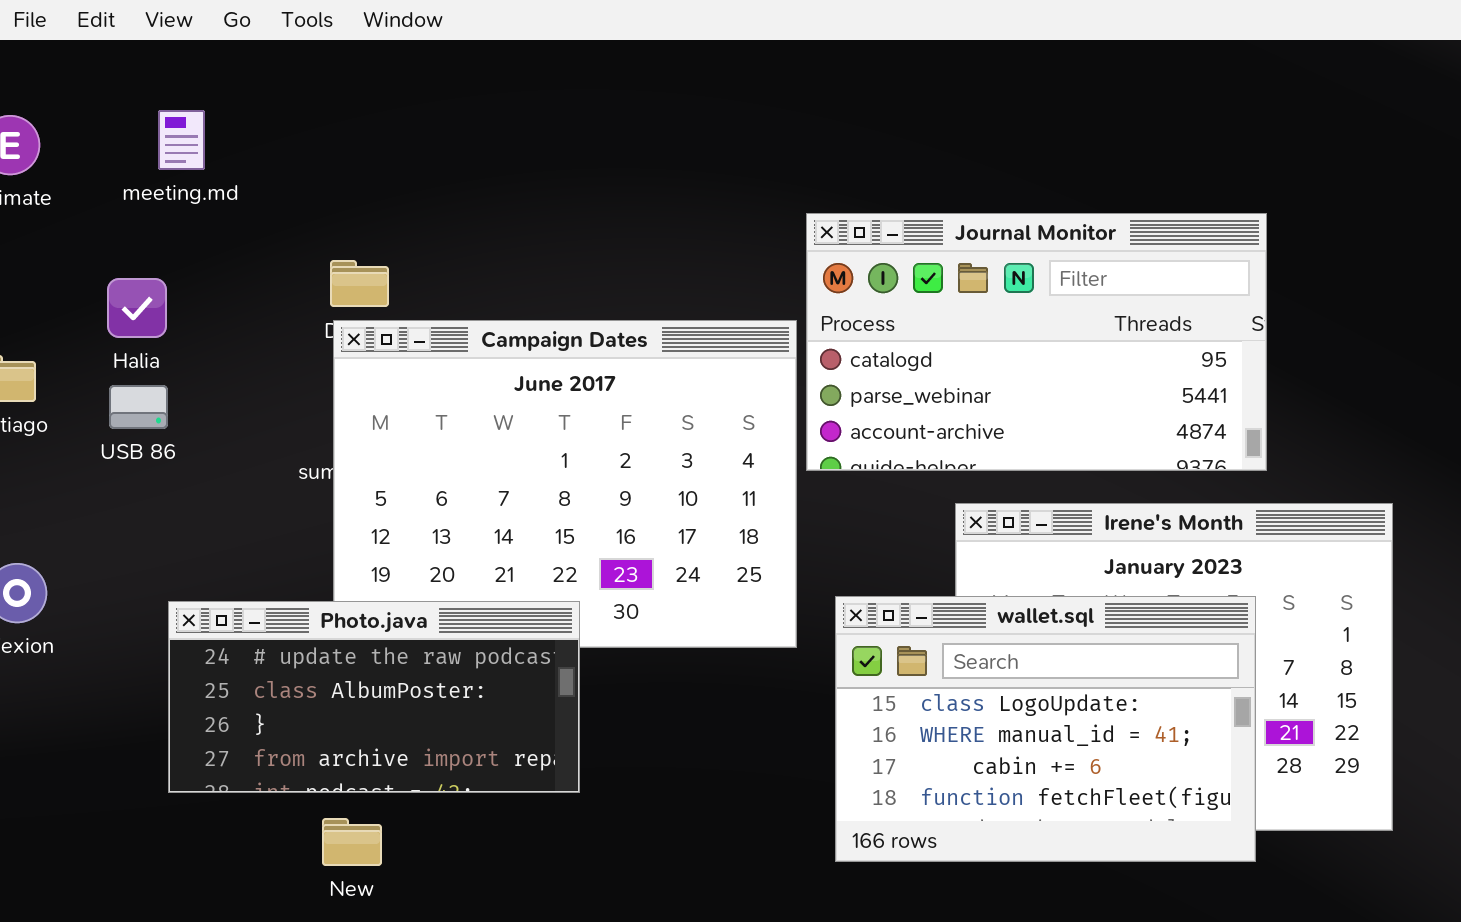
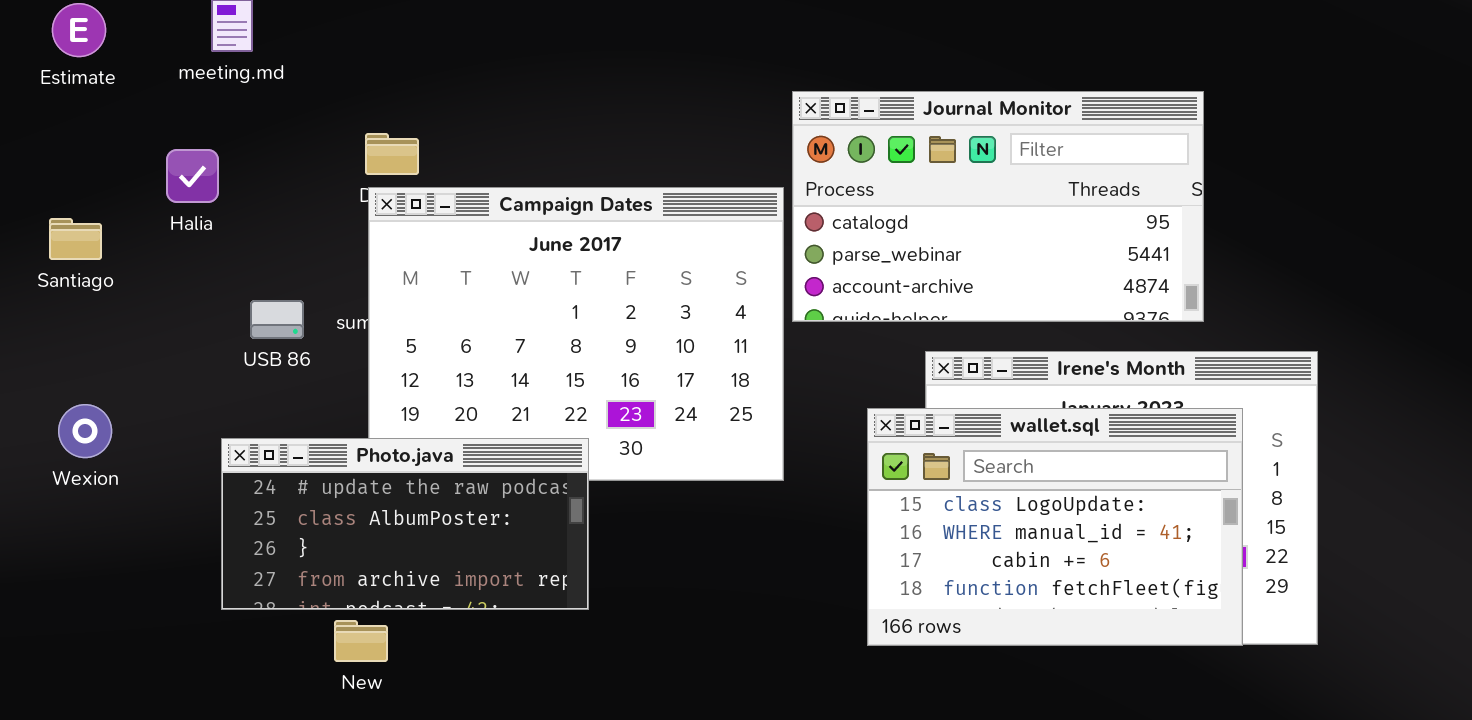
USB 86: [109,385,168,429] -> [250,300,304,339], moved
wallet.sql: [835,596,1256,862] -> [867,408,1243,646], moved
New: [322,818,382,866] -> [334,620,388,662], moved

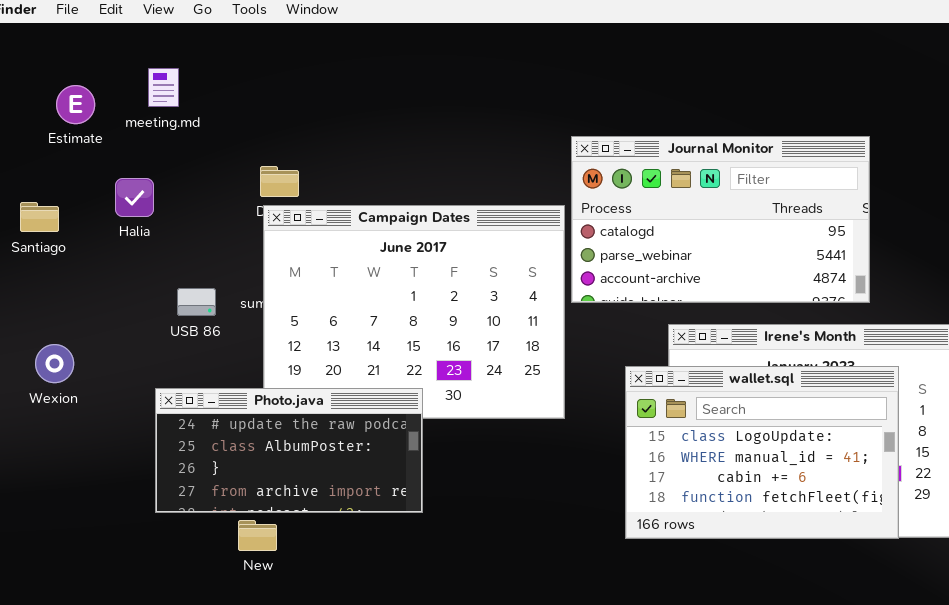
Estimate: [52,3,106,57] -> [56,85,95,124], moved
Santiago: [49,218,102,260] -> [20,202,59,232], moved
Wexion: [58,404,112,458] -> [35,344,74,383], moved

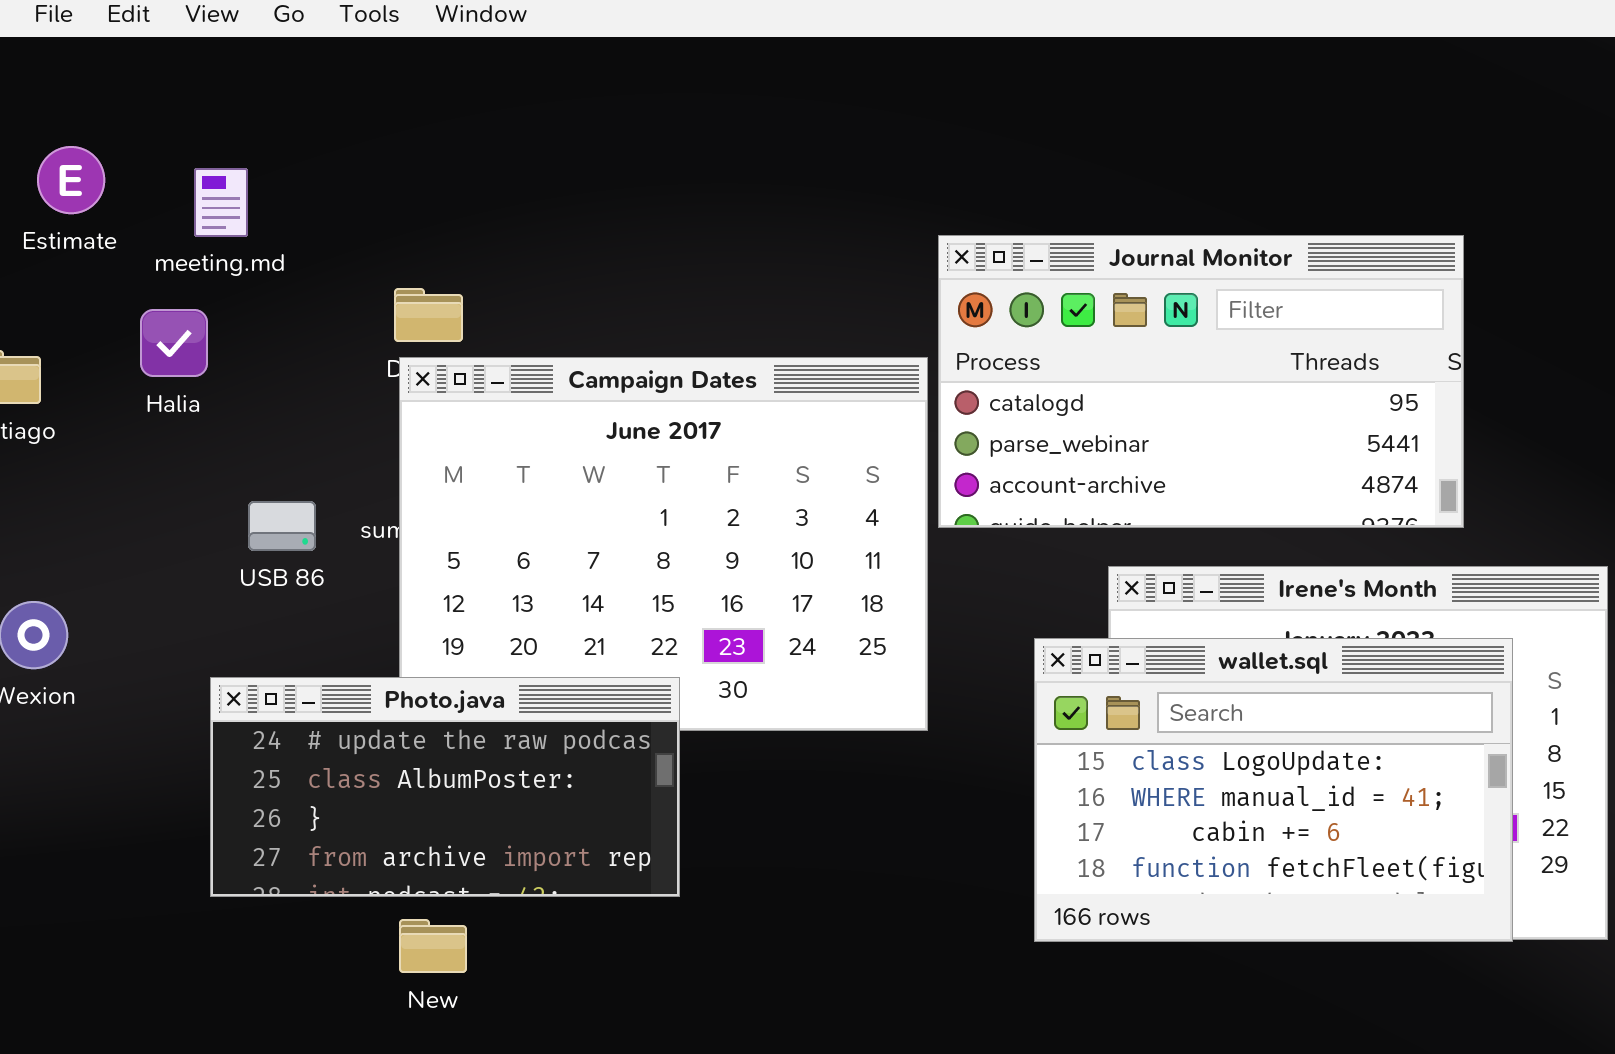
meeting.md: [148,68,179,107] -> [194,168,248,237], moved
New: [238,520,277,551] -> [399,919,467,973], moved

